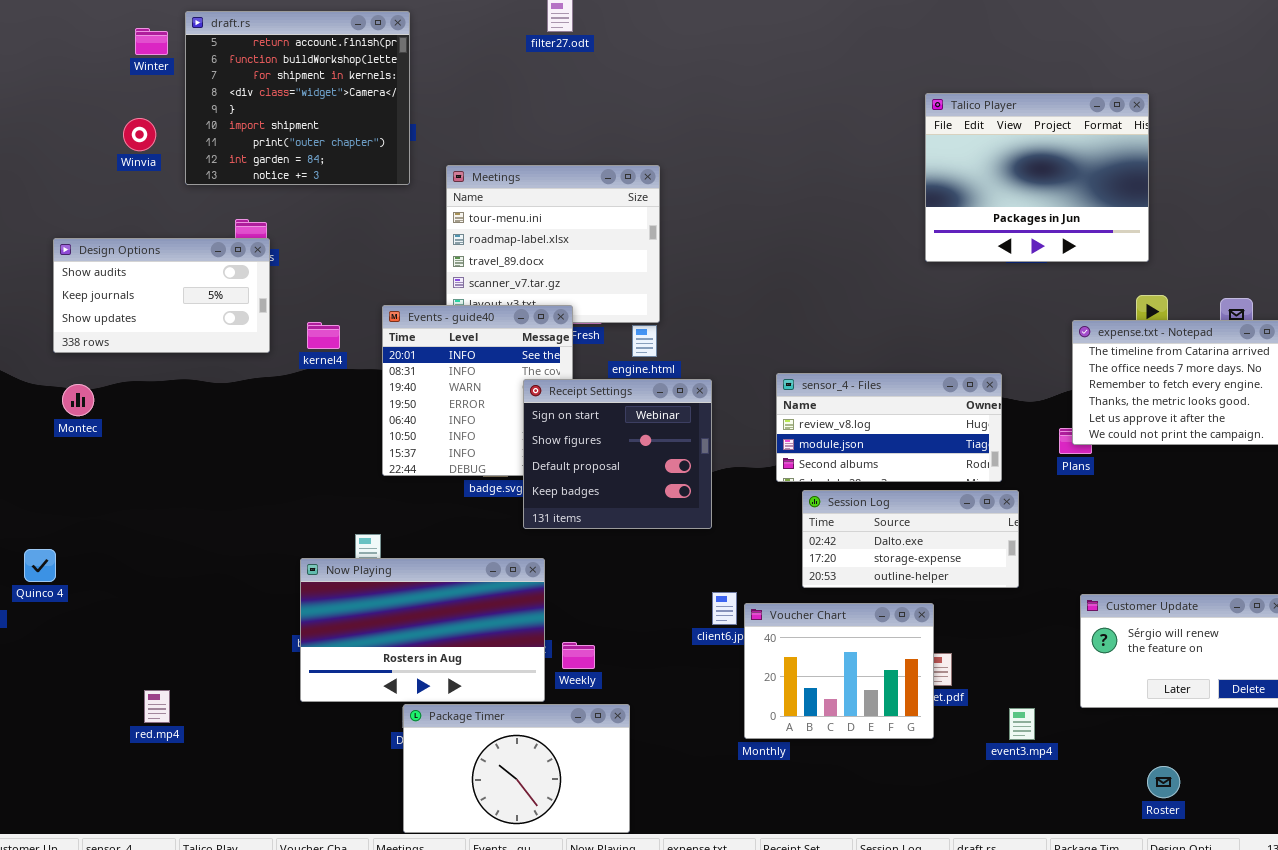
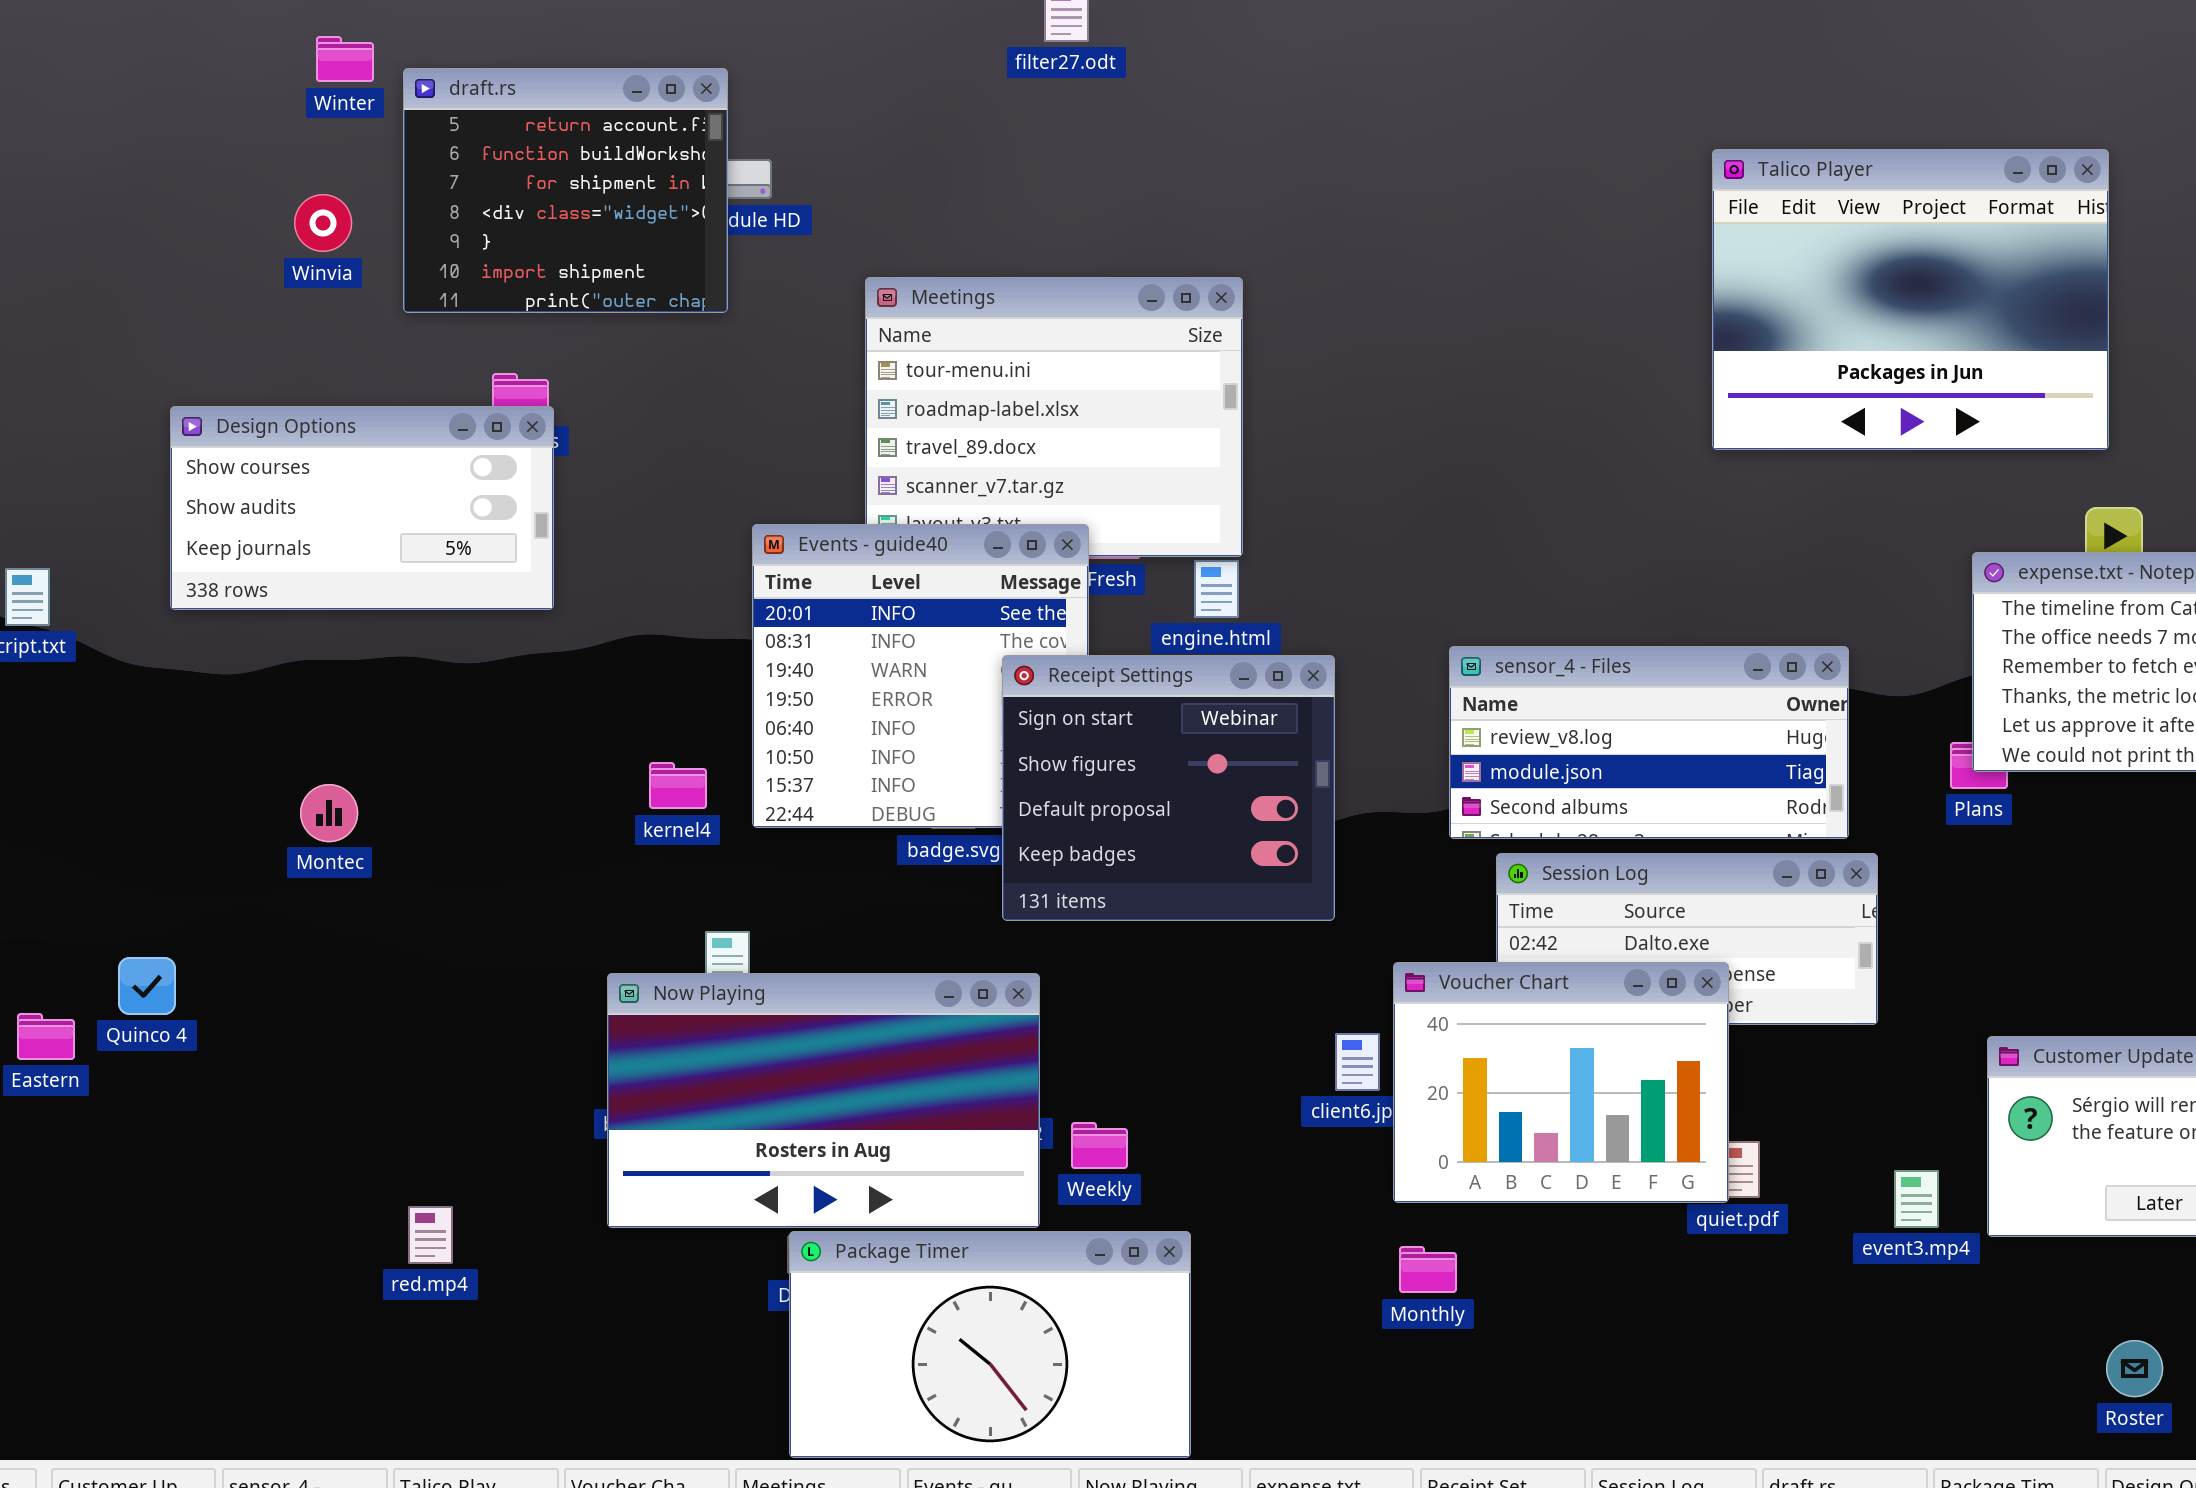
draft.rs: [185,11,410,185] -> [403,68,728,313], resized
Design Options: [53,238,270,353] -> [170,406,554,610], scrolled up 1 row
kernel4: [307,322,340,349] -> [649,762,707,809], moved
Montec: [62,384,94,416] -> [300,784,358,842], moved
Voucher Chart: [744,603,934,739] -> [1393,962,1729,1203], moved
red.mp4: [144,690,170,723] -> [408,1206,453,1264], moved
event3.mp4: [1009,708,1035,740] -> [1894,1170,1939,1228], moved

